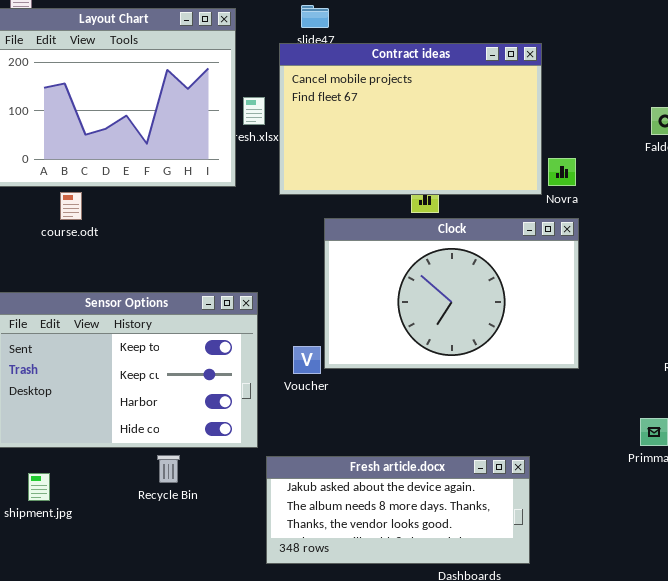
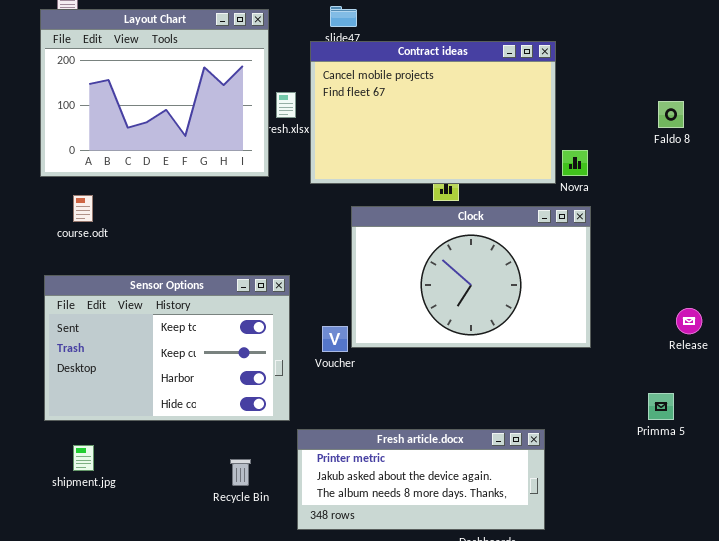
course.odt: [60,192,82,220] -> [73,195,93,222], moved
Recycle Bin: [157,455,180,483] -> [230,459,251,486], moved
Fresh article.docx: [266,456,530,564] -> [297,429,545,530], scrolled up 1 row

